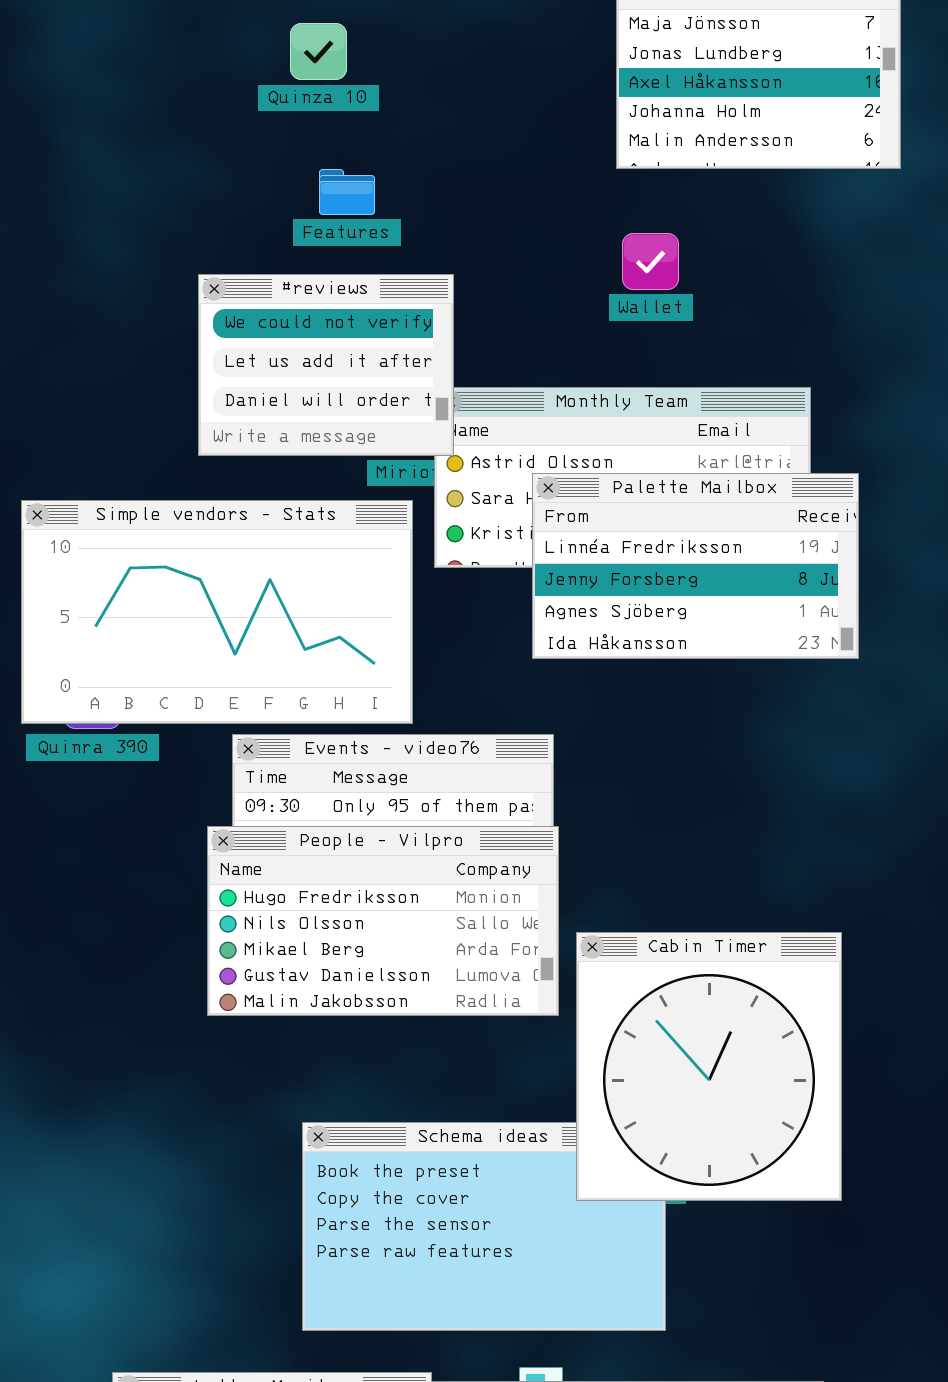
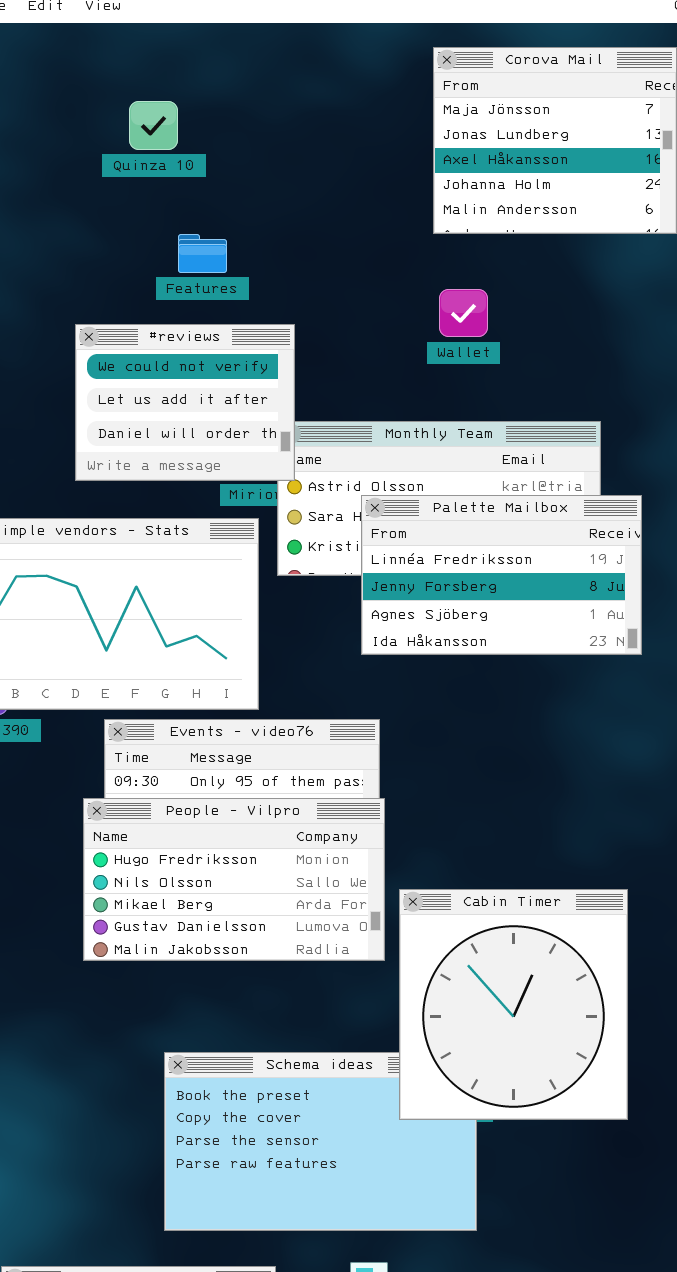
Quinza 10: [290,23,347,80] -> [129,101,178,150], moved

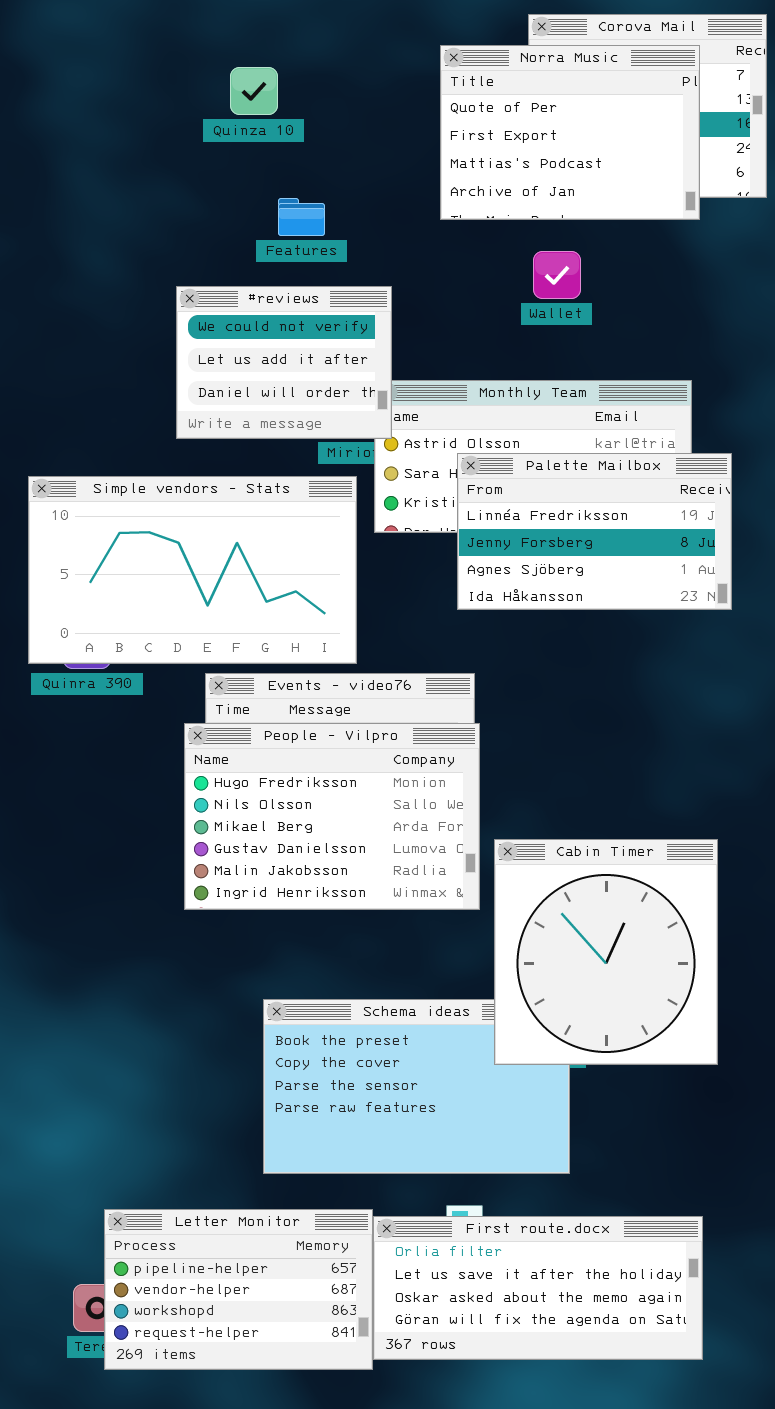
Norra Music: none -> [440,45,700,220], opened
People - Vilpro: [83,798,385,961] -> [184,723,480,910], resized

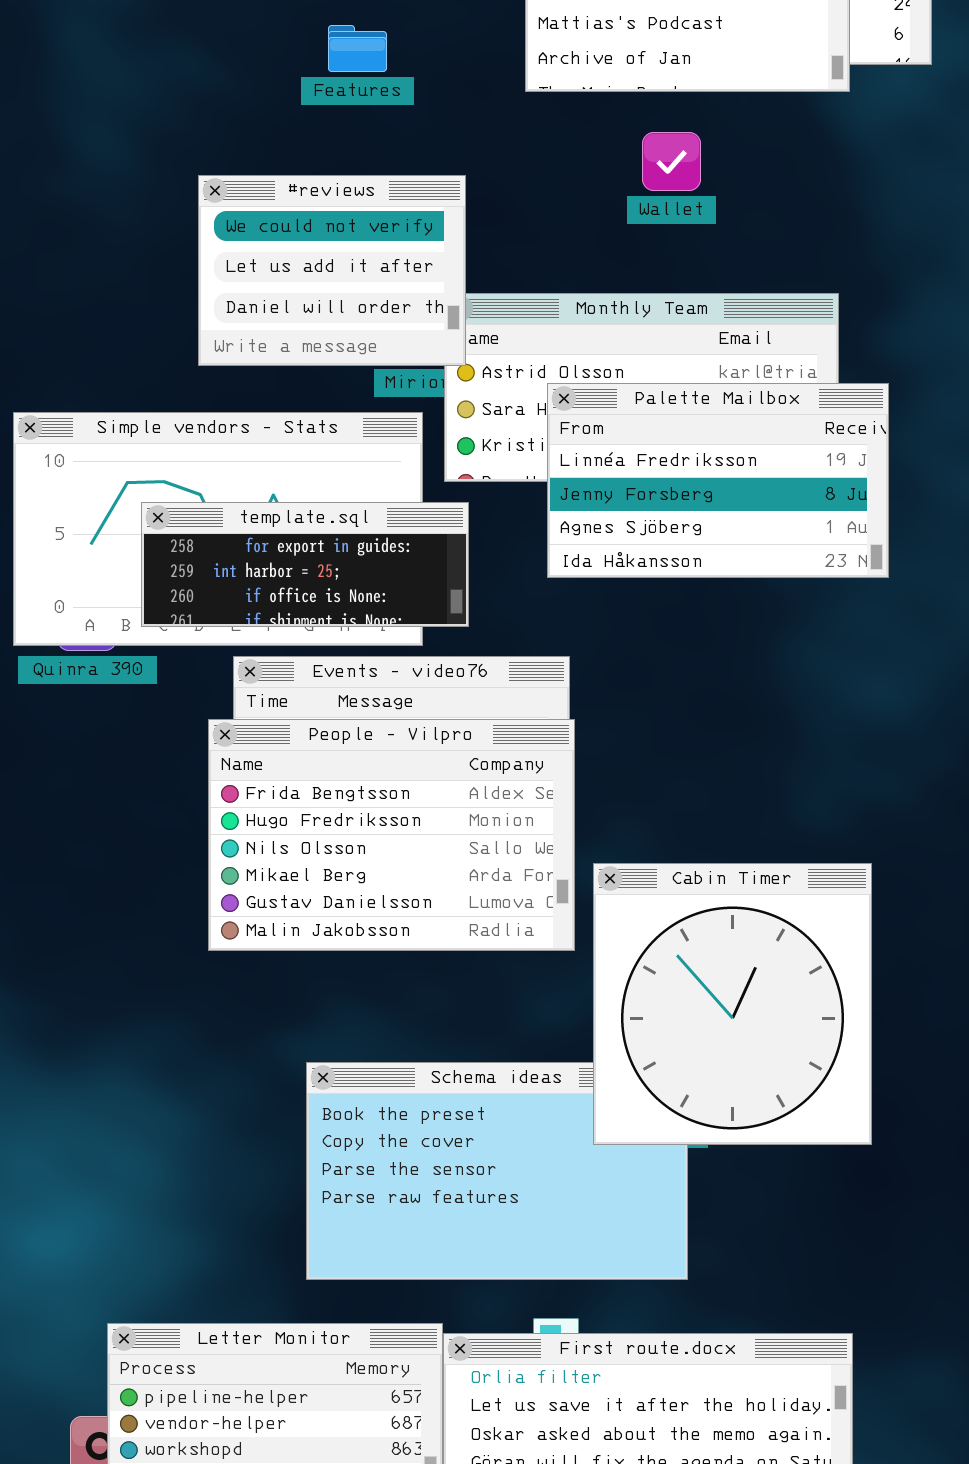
Features: [278,198,325,236] -> [328,25,387,72], moved
template.sql: none -> [141,502,469,627], opened
People - Vilpro: [184,723,480,910] -> [208,719,575,951], scrolled up 1 row

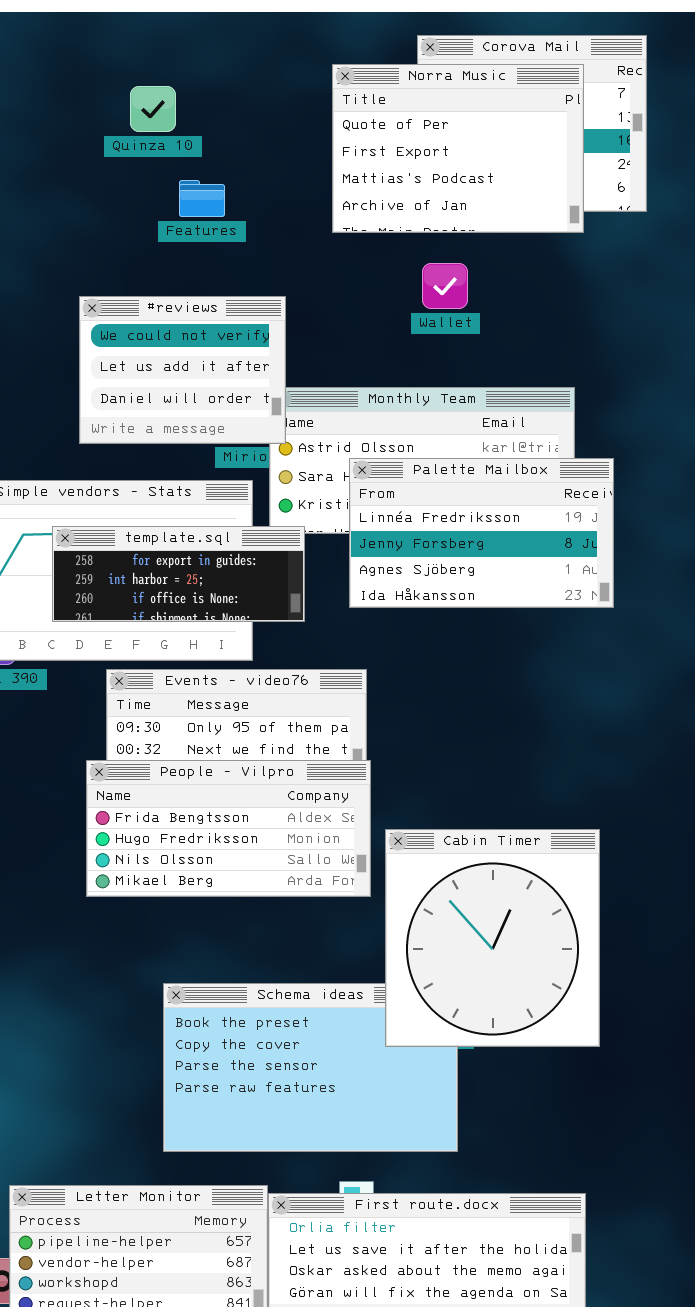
template.sql: [141,502,469,627] -> [52,526,305,622], moved
People - Vilpro: [208,719,575,951] -> [86,760,371,897], resized

